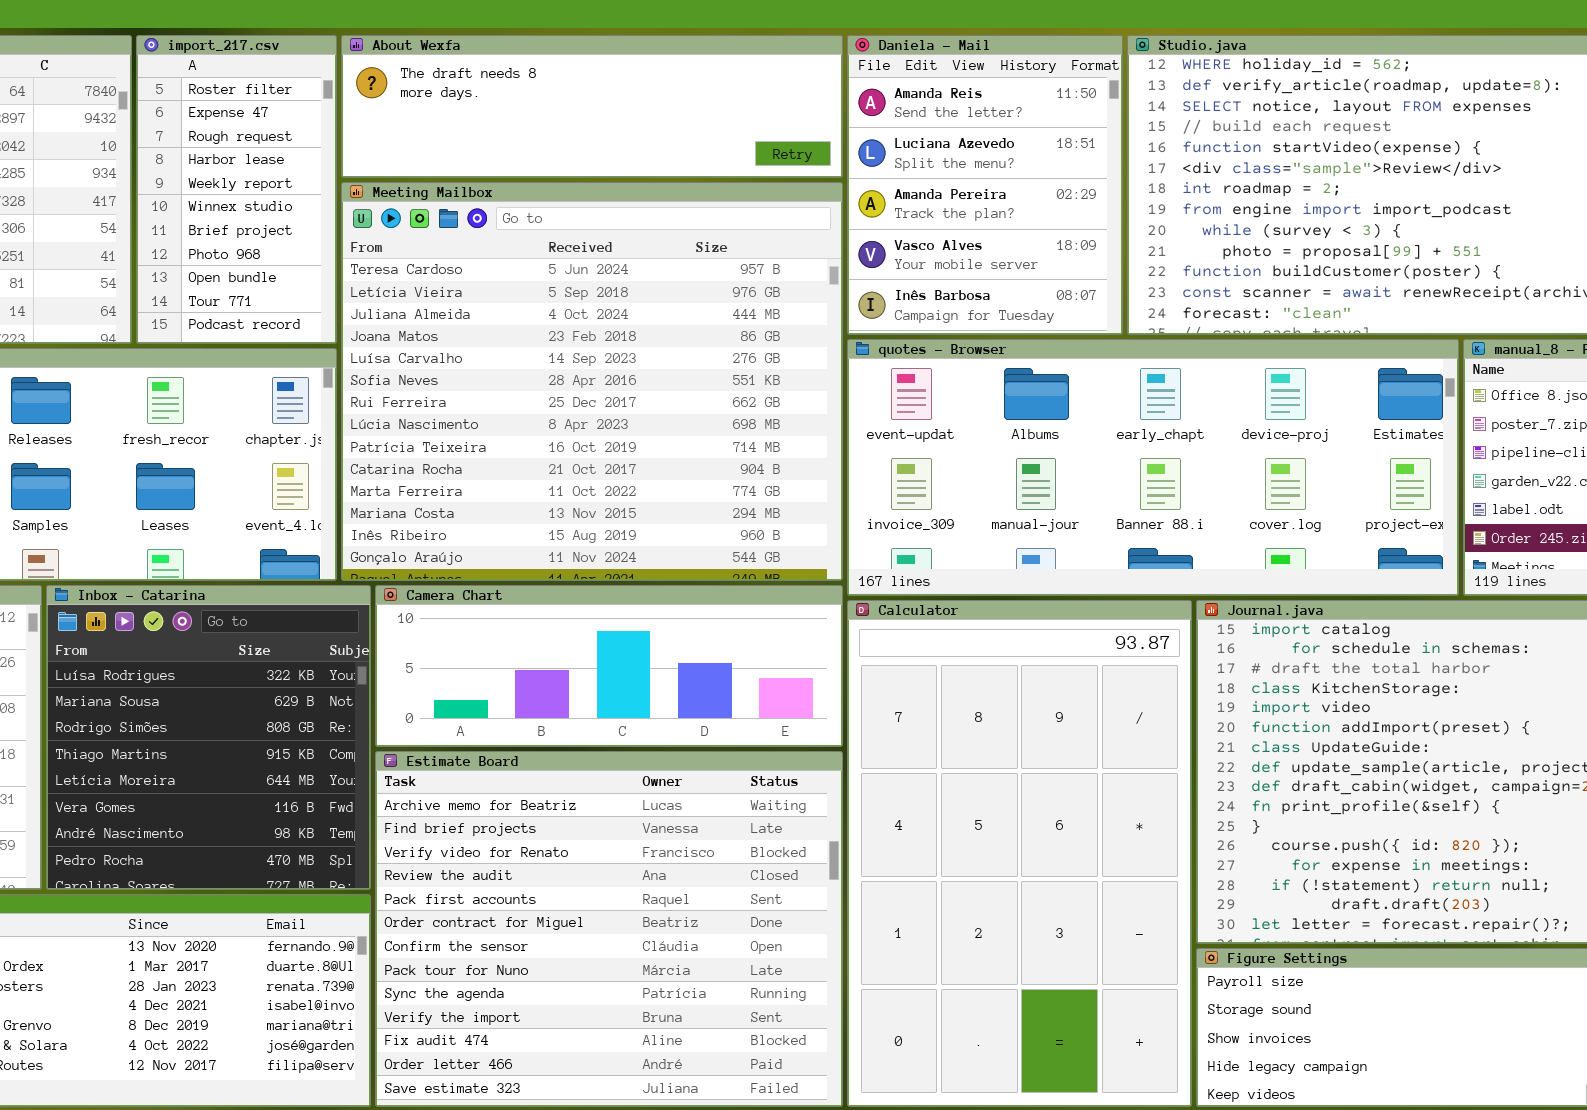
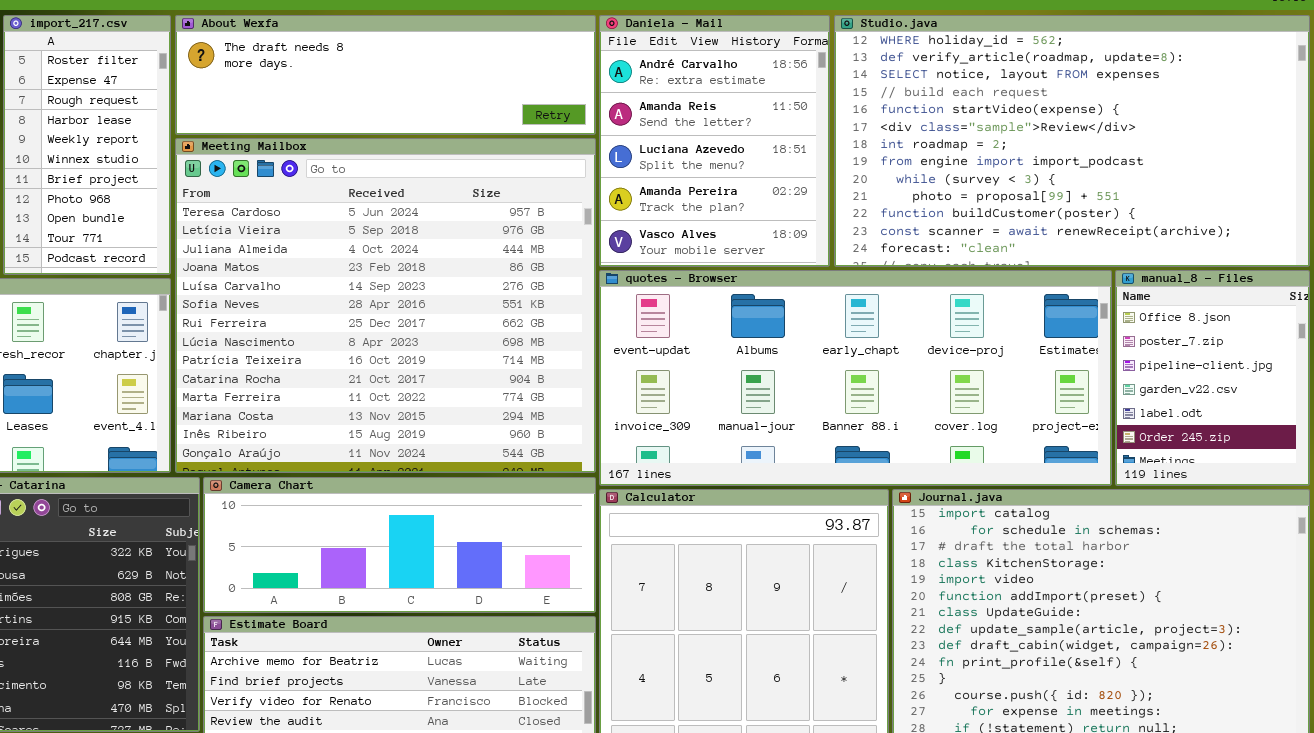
Daniela - Mail: [847,35,1123,335] -> [599,15,830,267], scrolled up 1 row

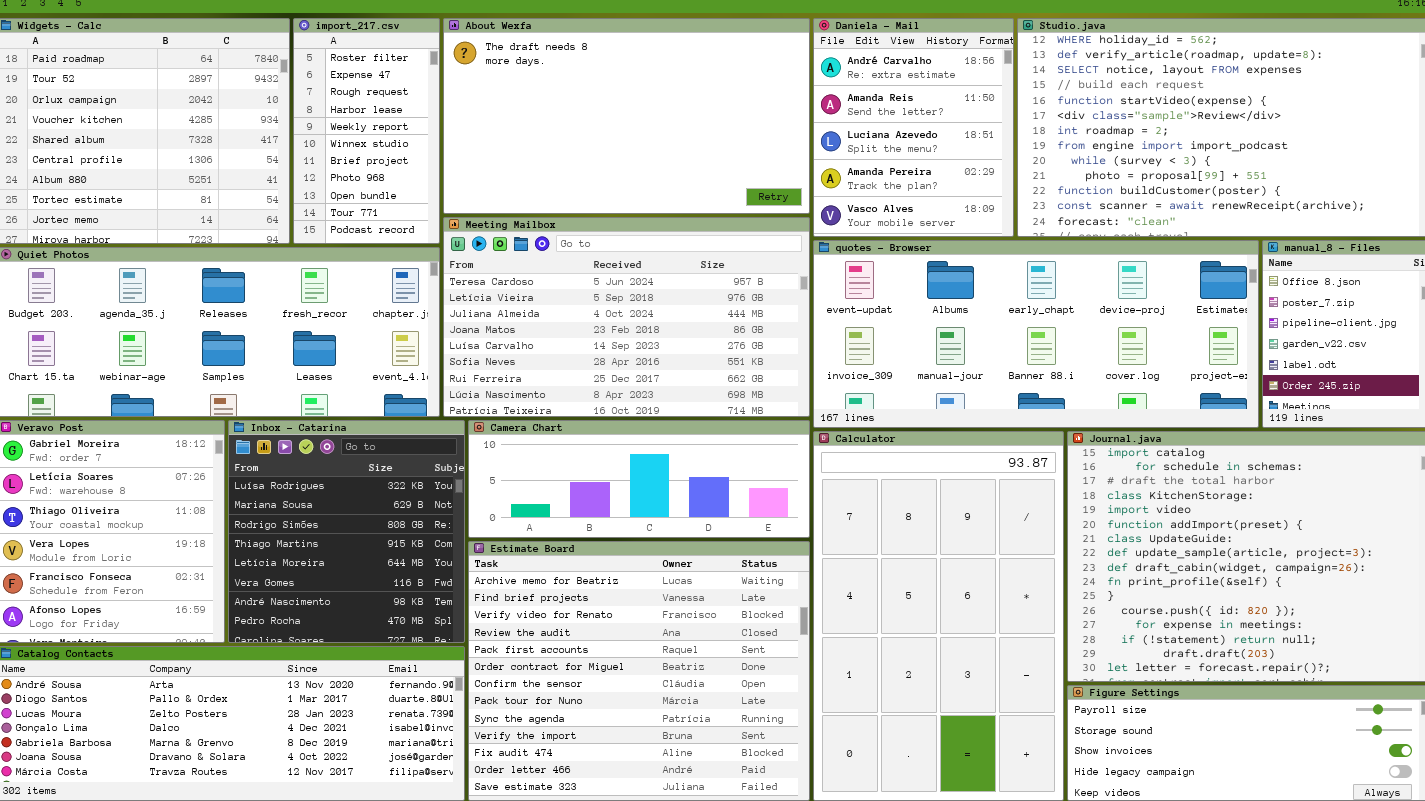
About Wexfa: [175,15,596,135] -> [443,18,810,214], resized
Meeting Mailbox: [175,138,596,473] -> [443,217,810,417], resized

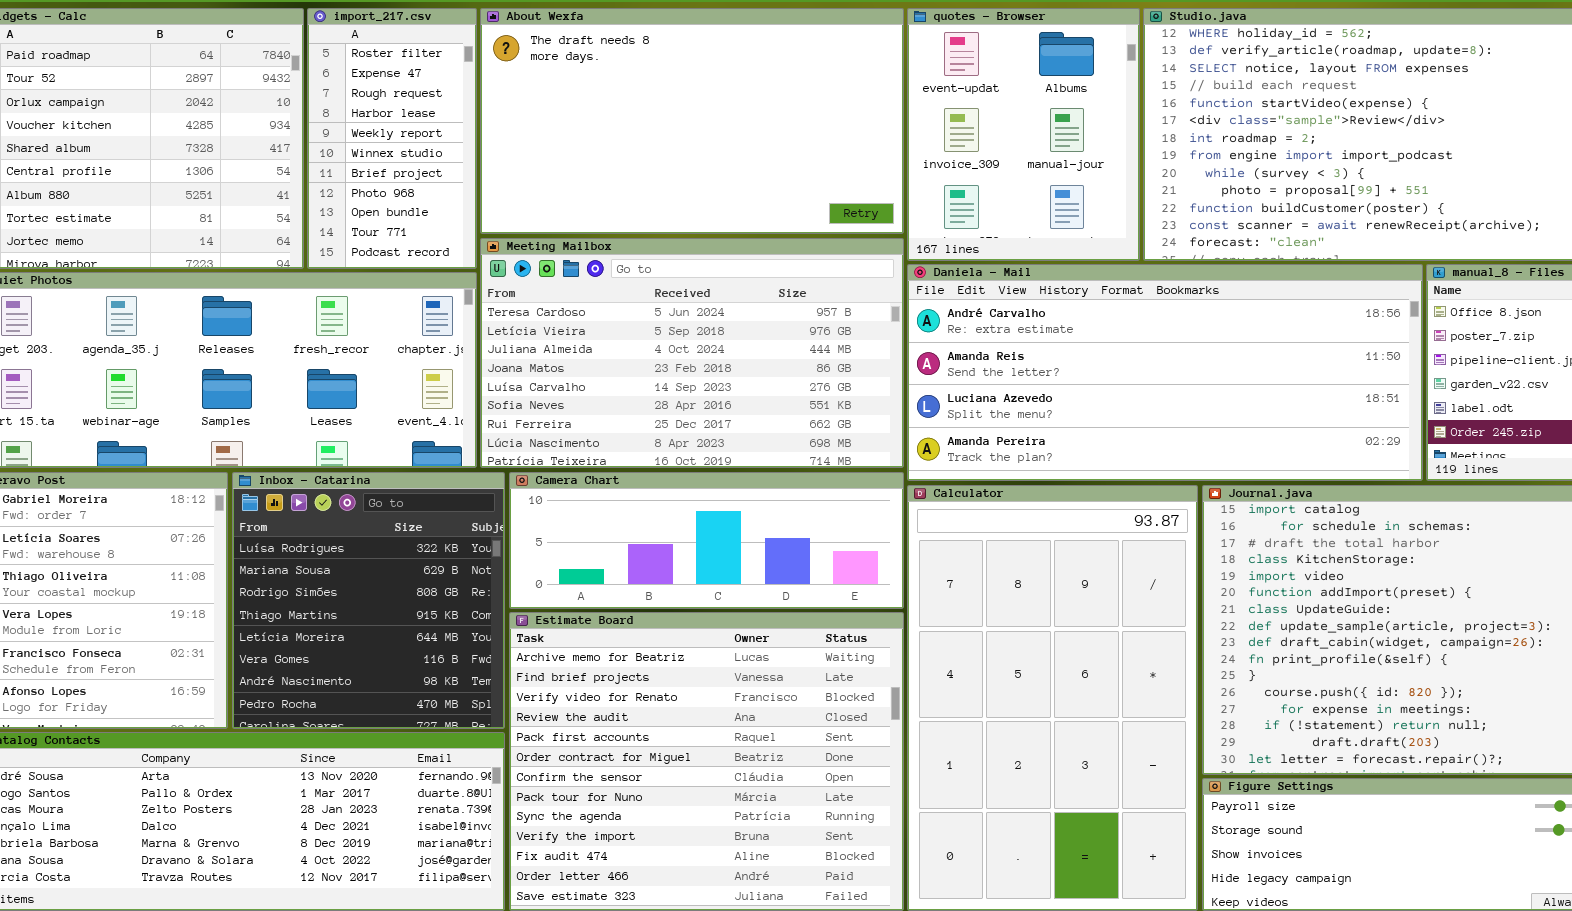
Daniela - Mail: [813,18,1014,237] -> [907,264,1423,481], moved, resized
quotes - Browser: [813,240,1259,428] -> [907,8,1140,261], moved, resized

